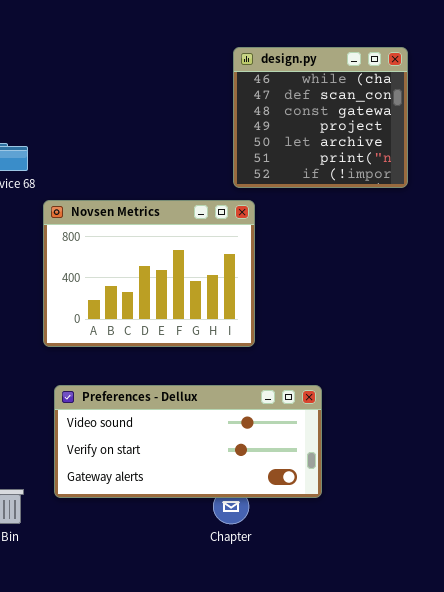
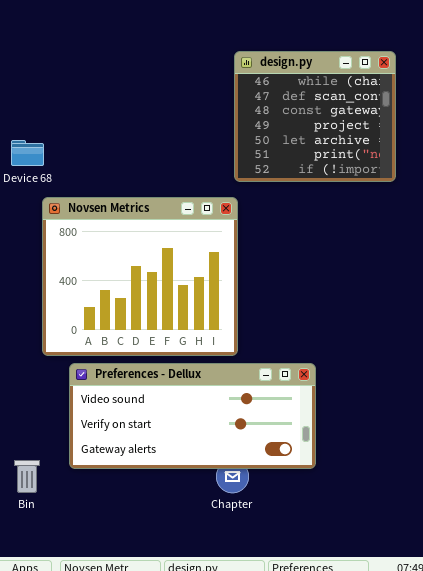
Novsen Metrics: [43,200,255,347] -> [42,197,238,356], moved, resized

